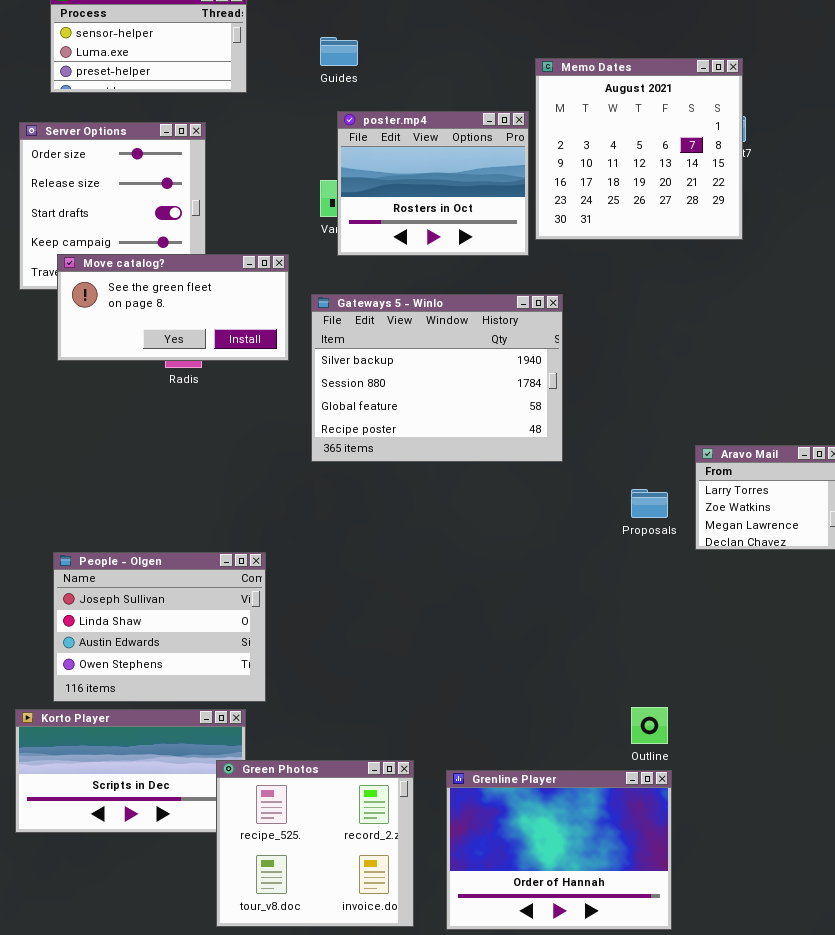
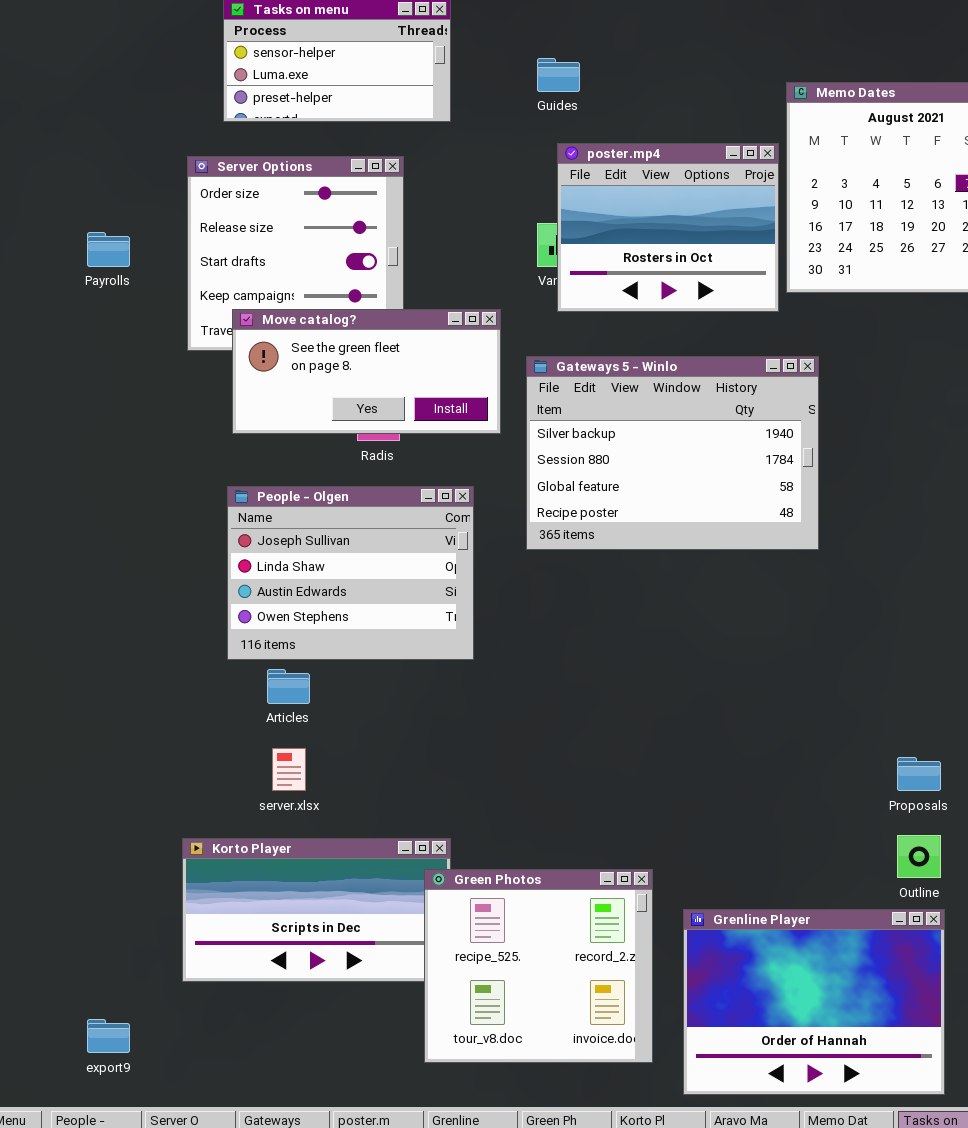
Proposals: [631,489,668,518] -> [897,757,941,791], moved
People - Olgen: [53,552,266,702] -> [227,486,474,660], moved
Green Photos: [216,760,414,927] -> [424,869,653,1063], moved

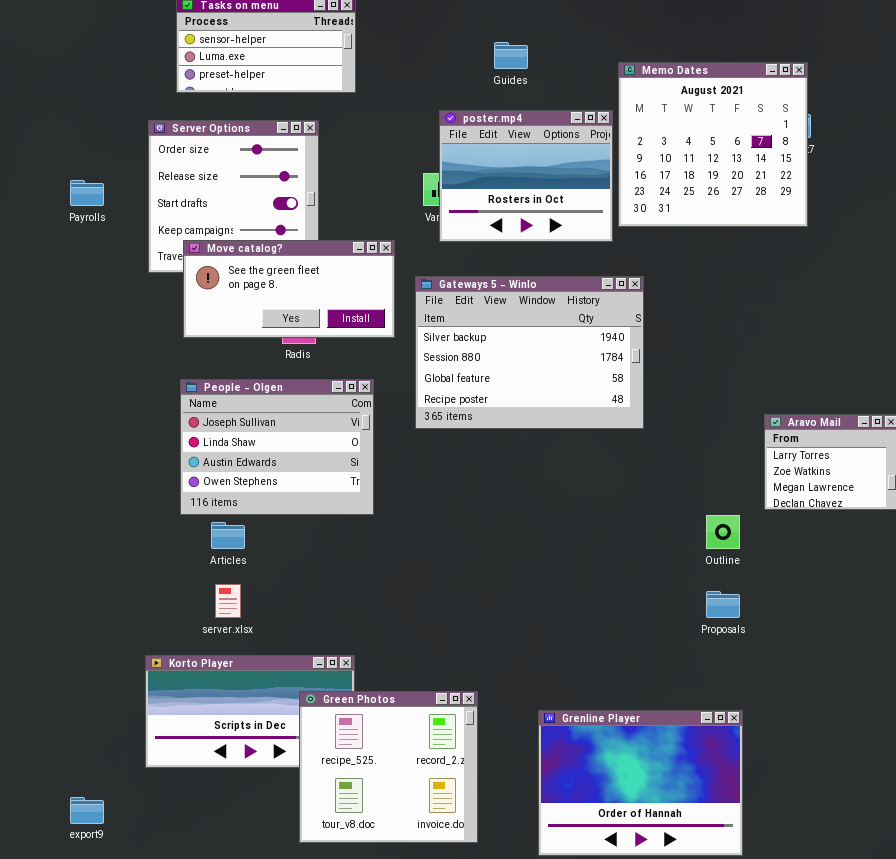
Guides: [537,58,580,92] -> [494,42,528,69], moved
Outline: [897,835,941,878] -> [706,515,740,549], moved
Green Photos: [424,869,653,1063] -> [299,691,478,843], moved

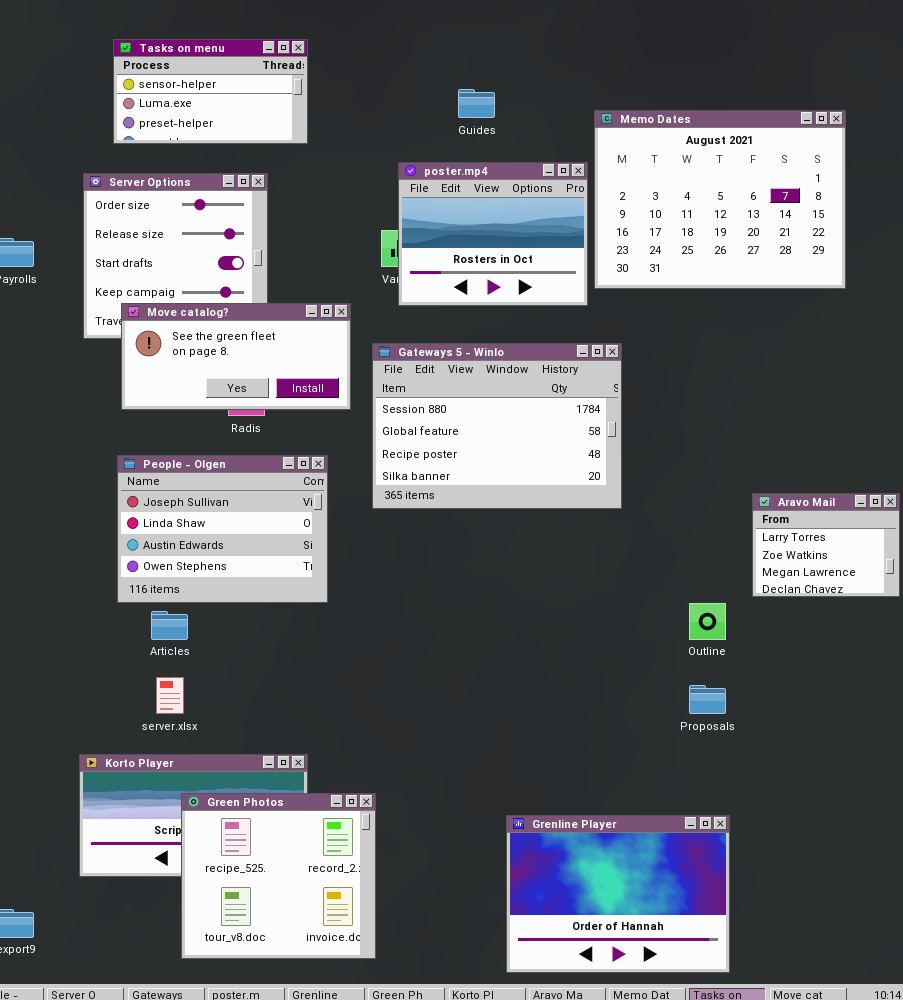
Memo Dates: [618,62,808,227] -> [594,110,846,289], resized
Gateways 5 - Winlo: [415,276,644,429] -> [372,343,622,509], scrolled down 1 row
Green Photos: [299,691,478,843] -> [181,793,376,959], moved

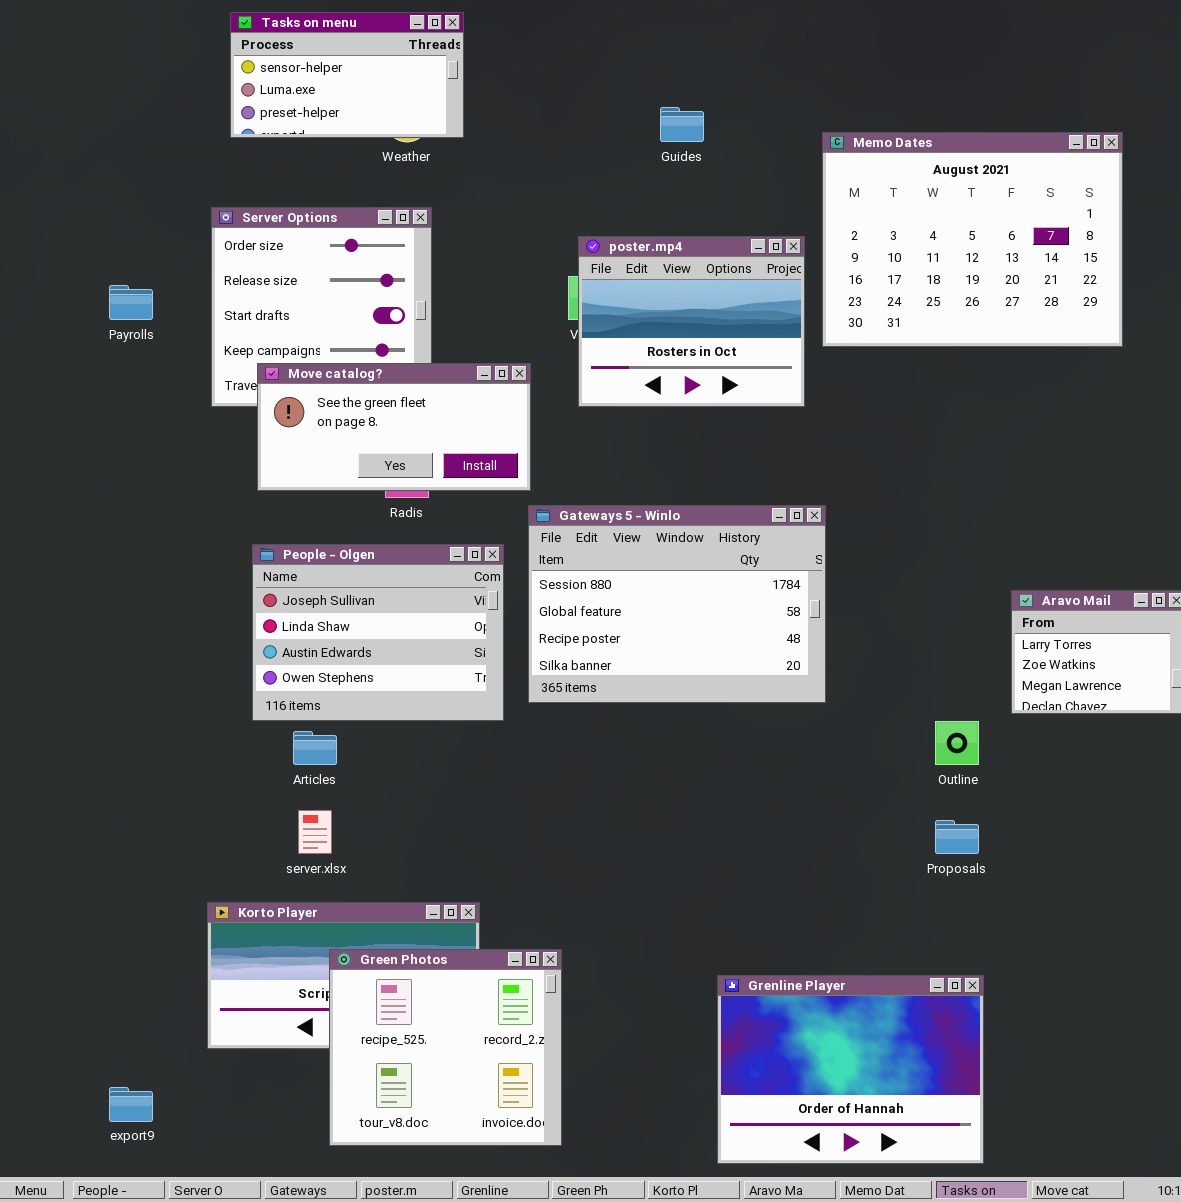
Tasks on menu: [113,39,308,144] -> [230,12,464,138], moved
poster.mp4: [398,162,588,306] -> [578,236,805,407], moved
Gateways 5 - Winlo: [372,343,622,509] -> [528,505,826,703], moved

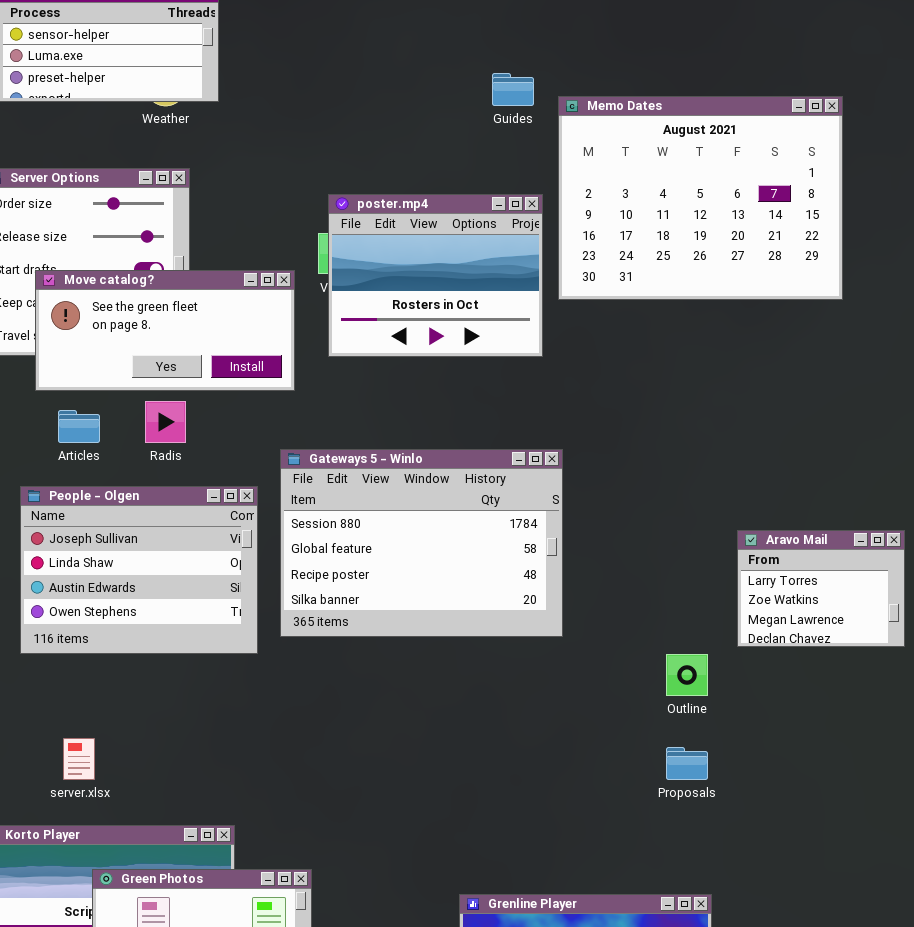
Guides: [660,107,704,142] -> [492,73,534,106], moved
Move catalog?: [257,363,531,491] -> [35,270,295,391], moved
Articles: [293,731,337,765] -> [58,410,100,443], moved

